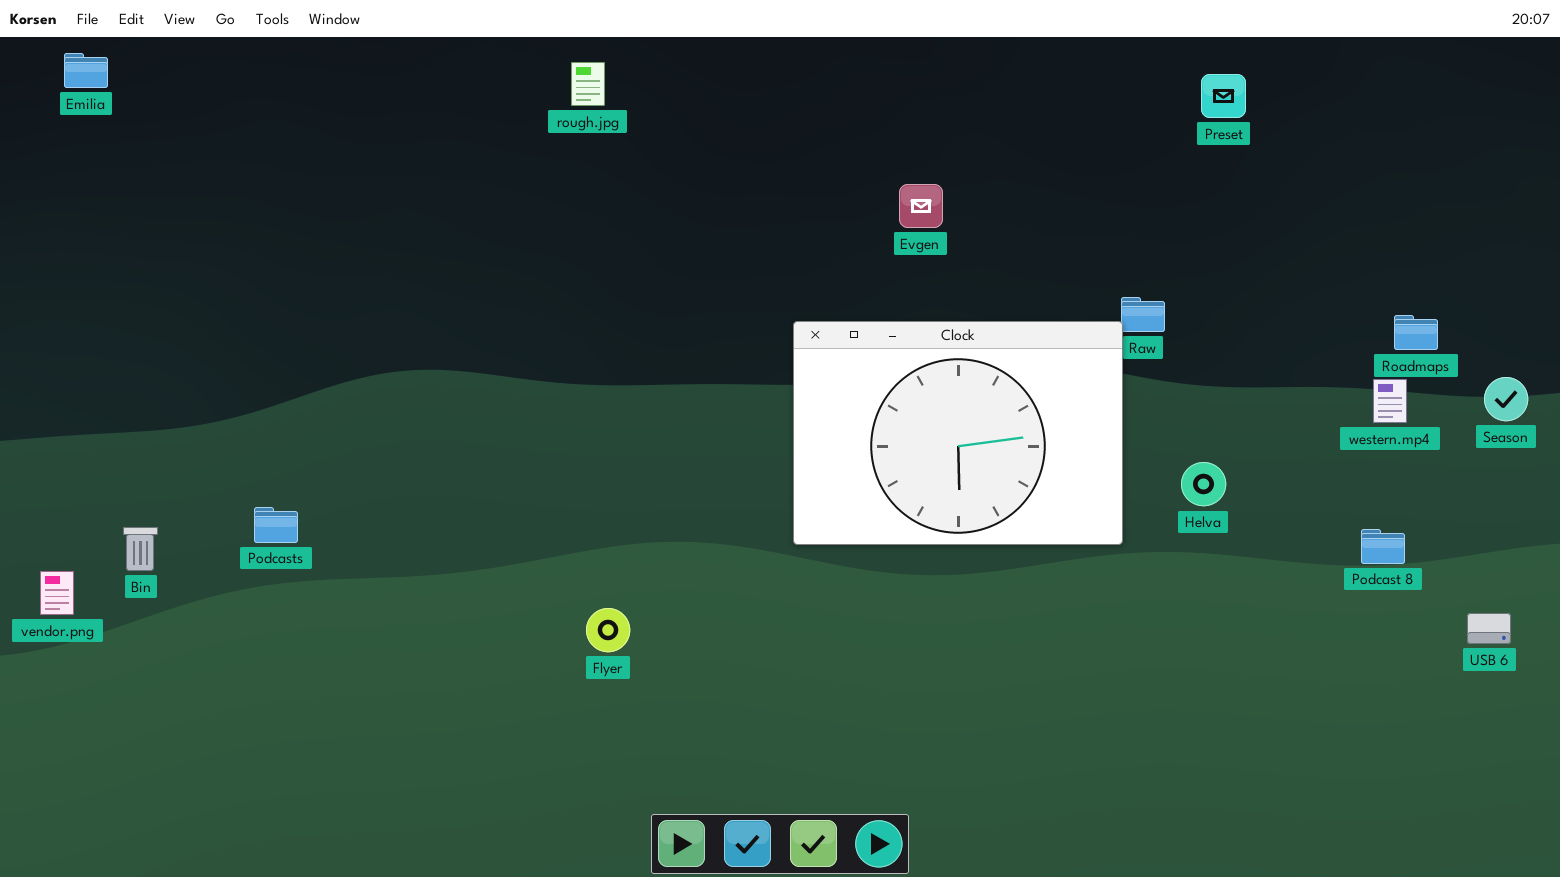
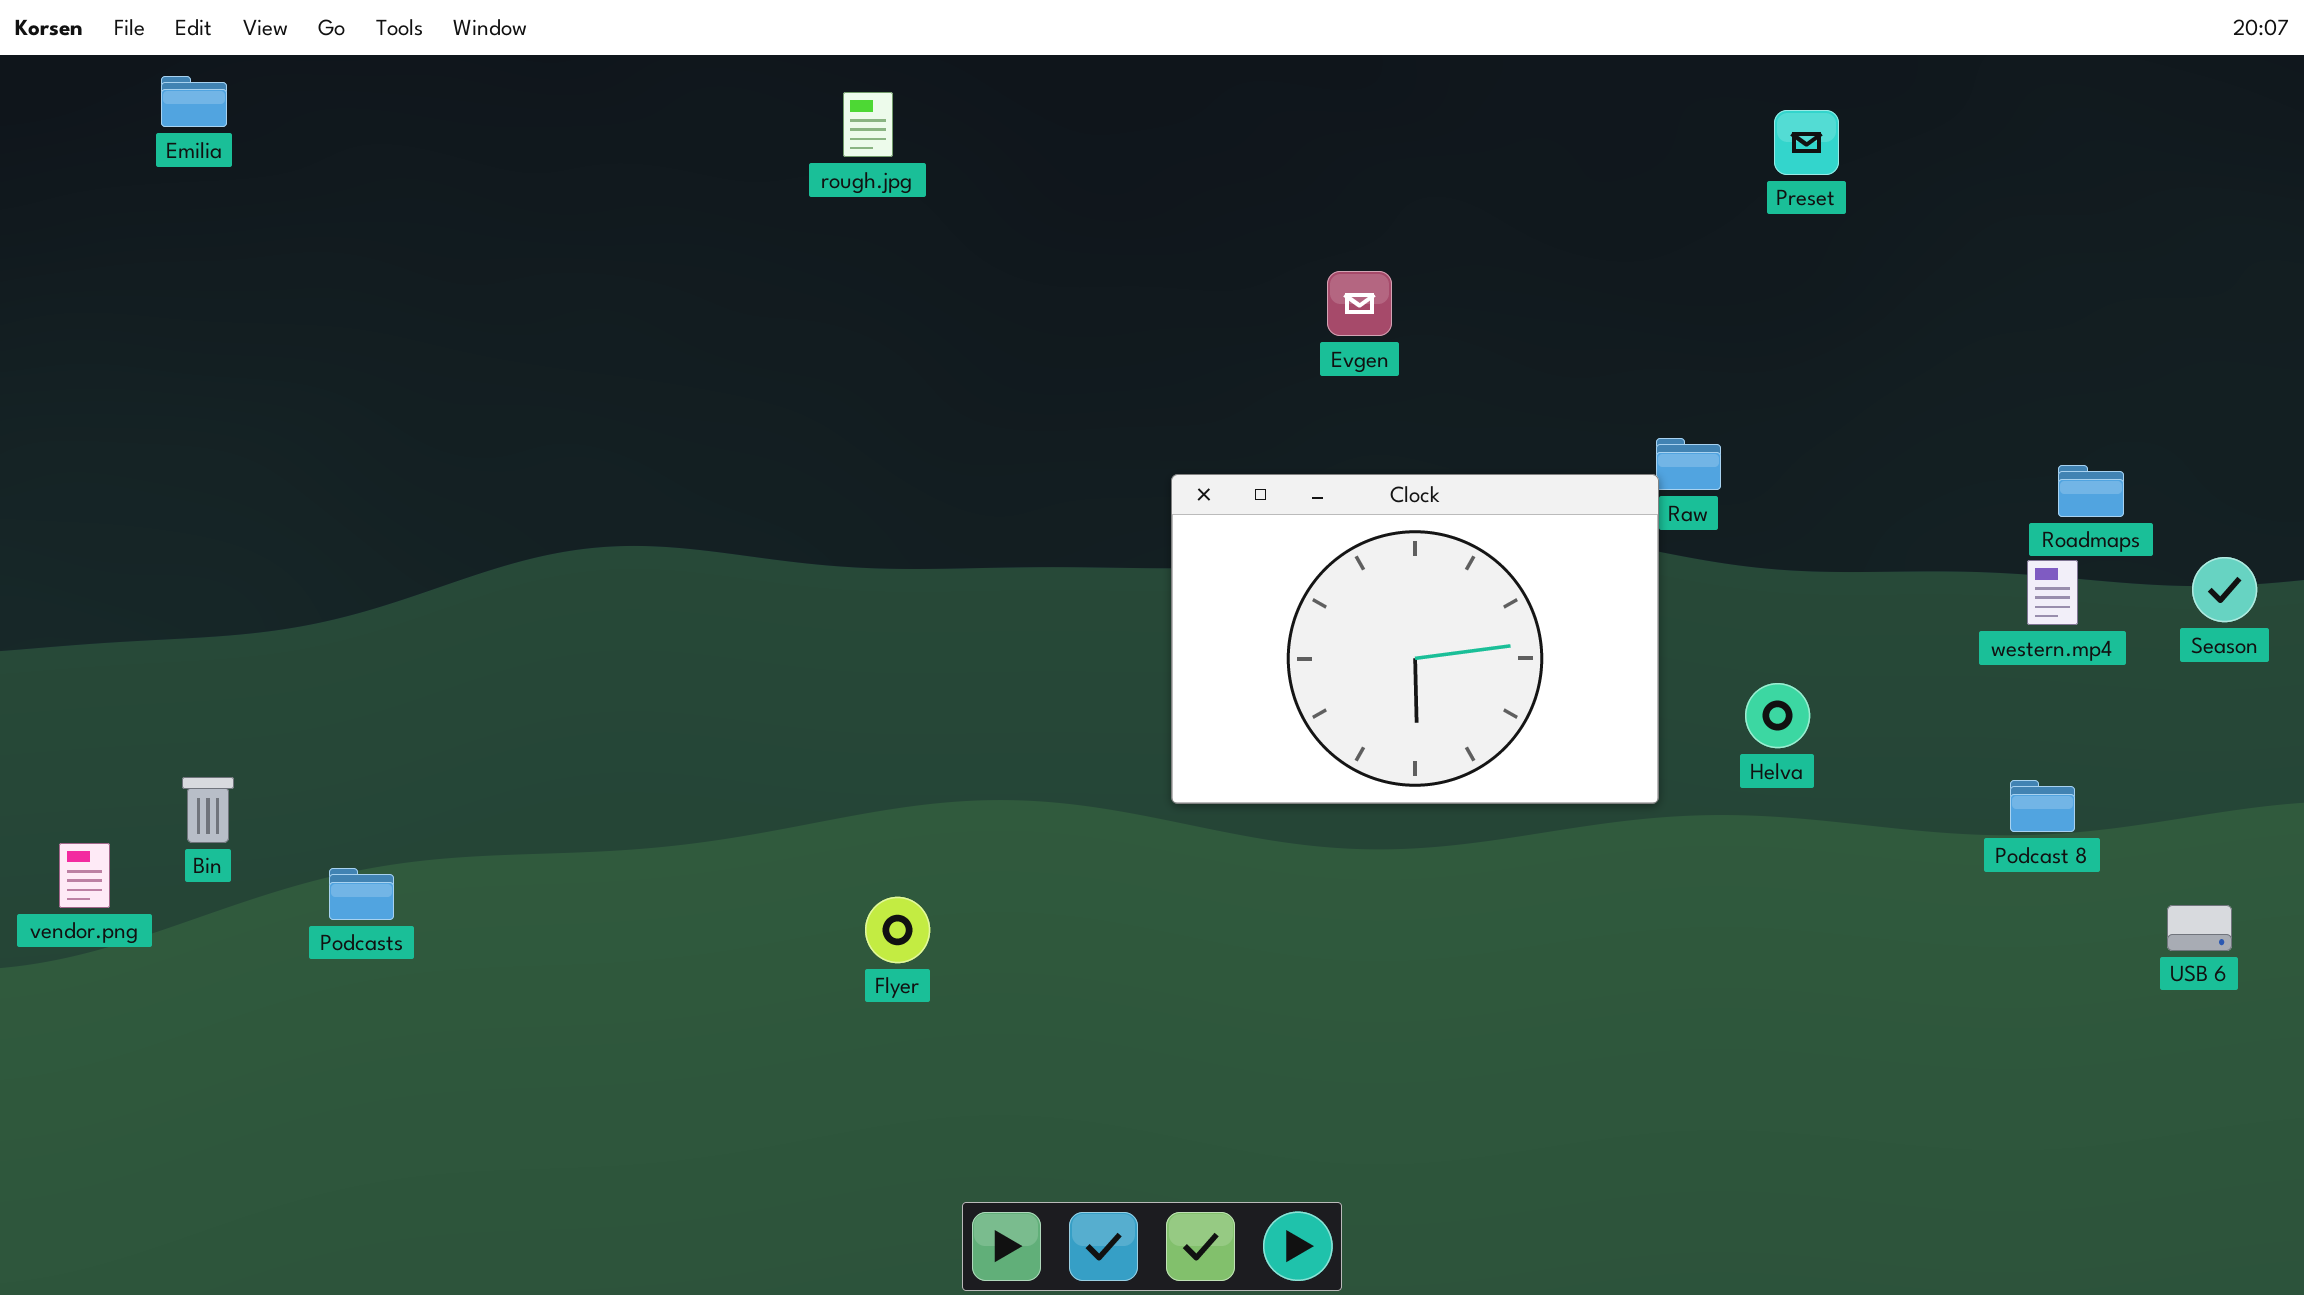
Emilia: [64,53,108,88] -> [161,76,227,127], moved
Podcasts: [254,507,298,543] -> [329,868,394,920], moved

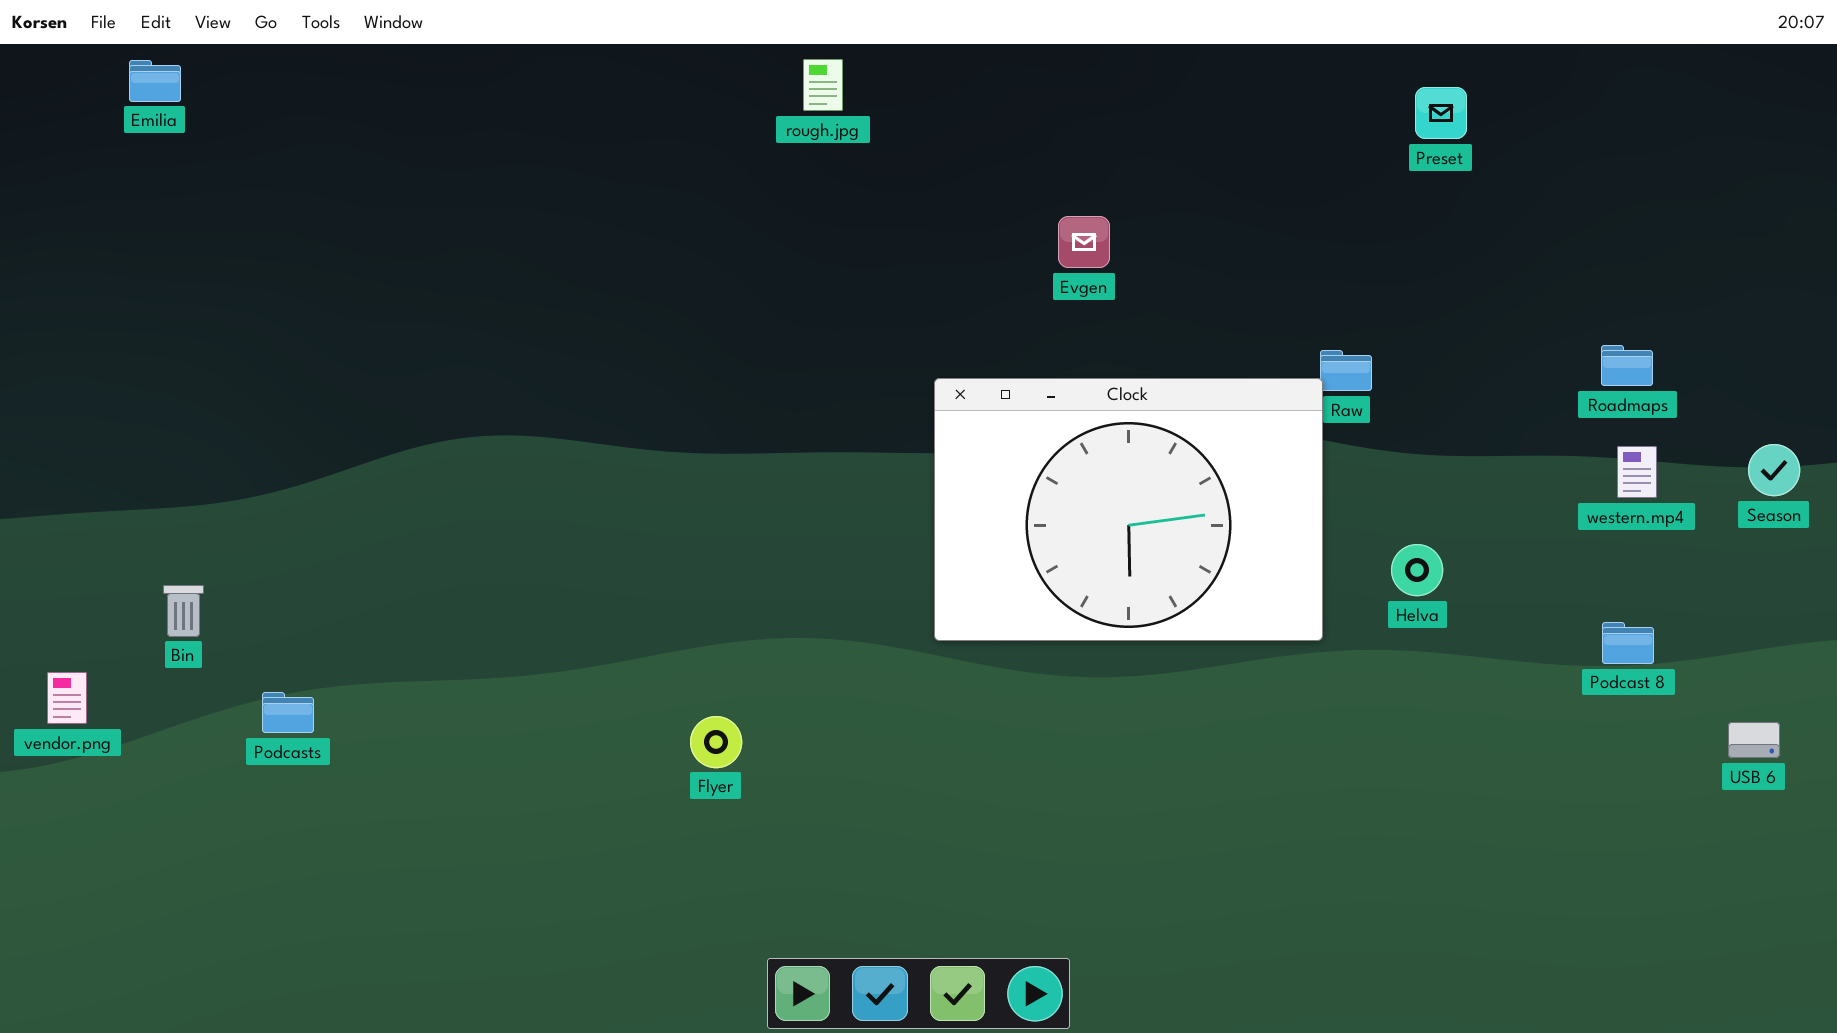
rough.jpg: [843,92,893,157] -> [803,59,843,111], moved
Roadmaps: [2058,465,2124,517] -> [1601,345,1653,386], moved
Bin: [182,777,234,843] -> [163,585,204,637], moved

